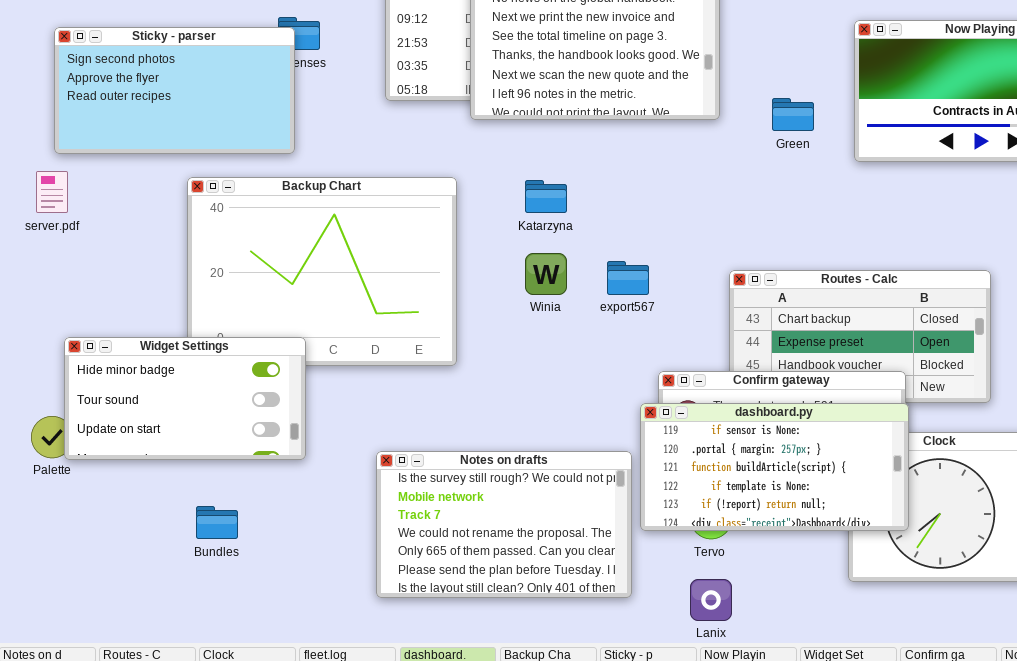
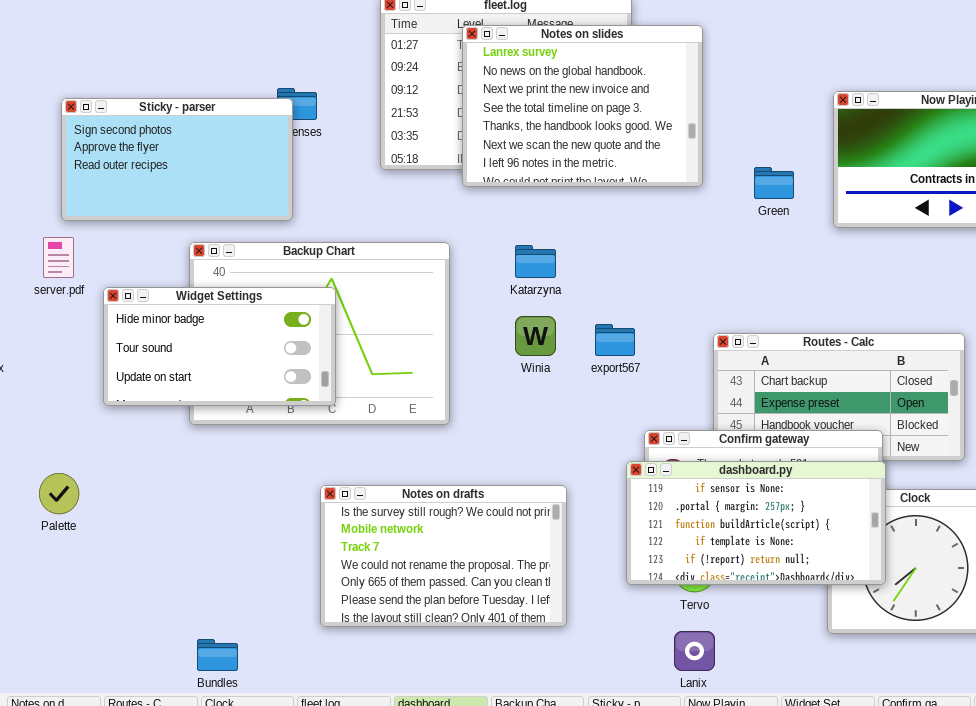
Widget Settings: [64,337,306,460] -> [103,287,336,406], moved
Notes on drafts: [376,451,632,598] -> [320,485,567,627], moved
Bundles: [196,506,238,539] -> [197,639,238,671], moved

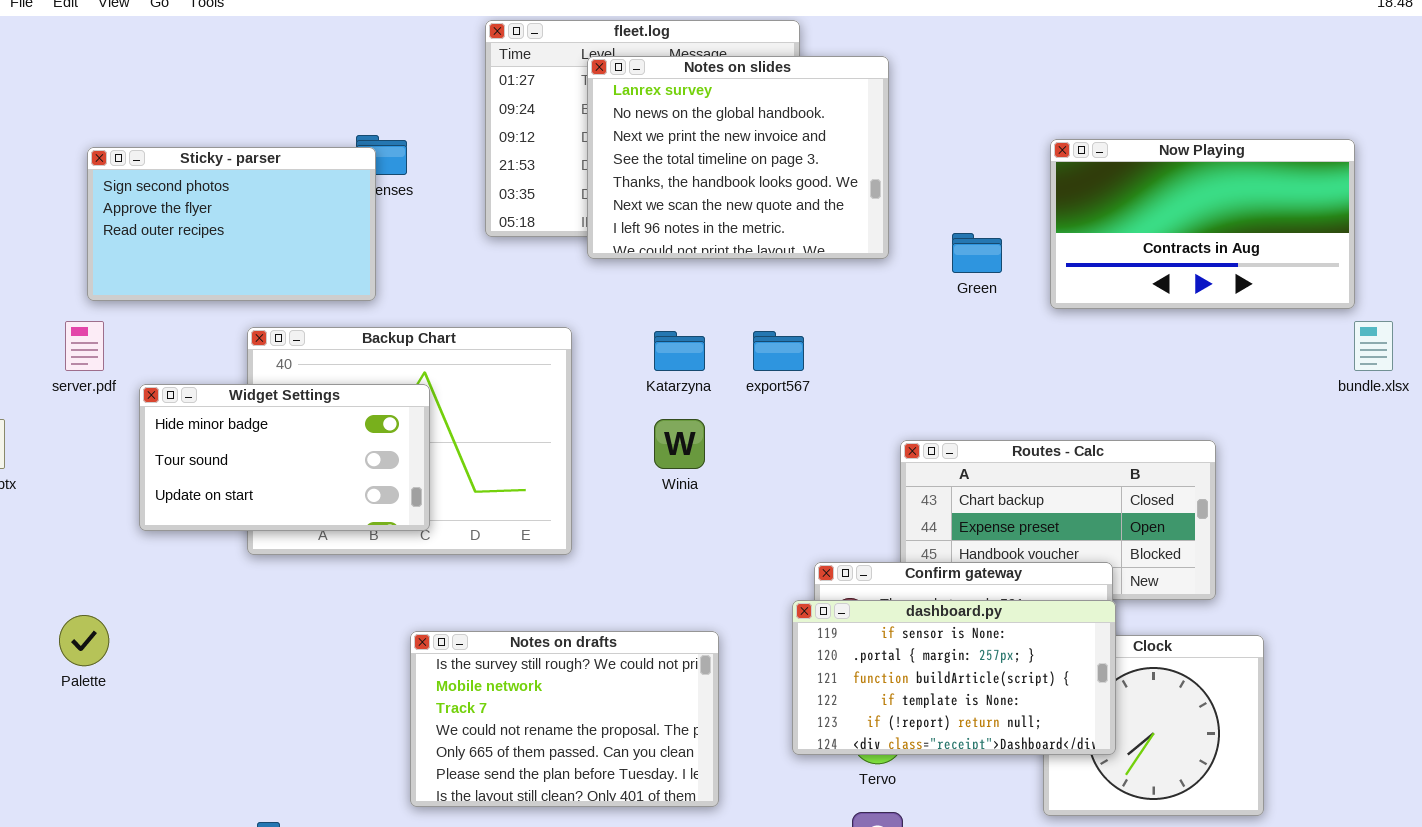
export567: [595,324,635,356] -> [753,331,804,371], moved

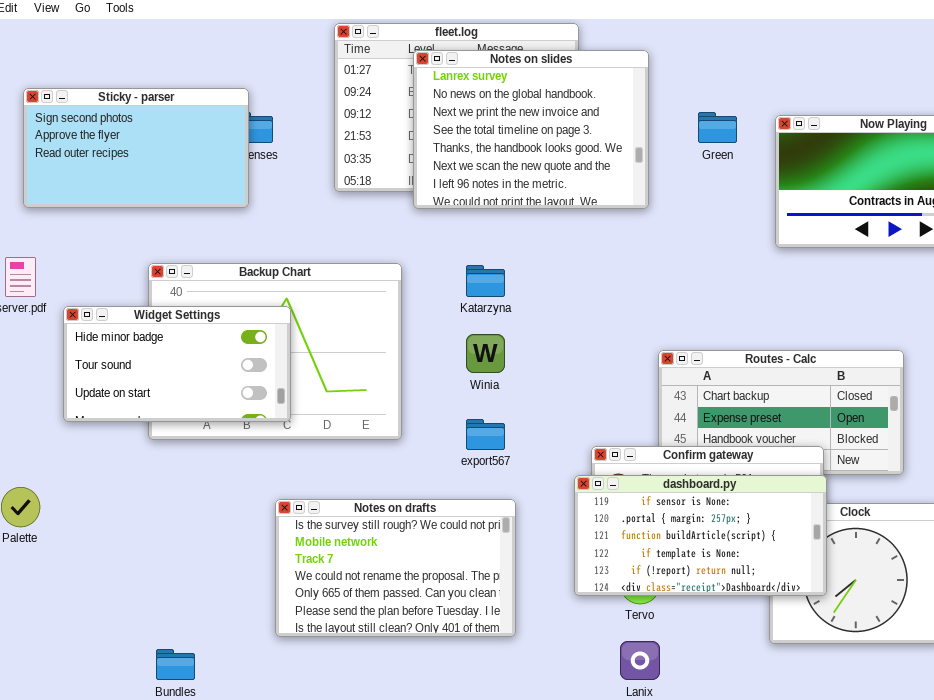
Sticky - parser: [87,147,376,301] -> [23,88,249,208], moved
Green: [952,233,1002,273] -> [698,112,737,143], moved
export567: [753,331,804,371] -> [466,419,505,450], moved

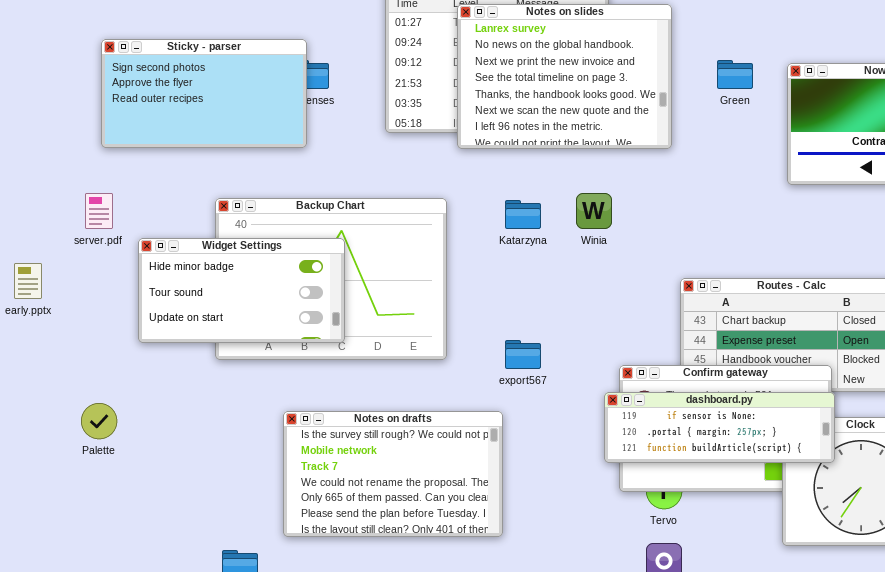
Winia: [466,334,505,373] -> [576,193,612,229], moved
dashboard.py: [574,475,827,596] -> [604,392,835,463], resized
Notes on drafts: [275,499,516,637] -> [283,411,503,537], moved

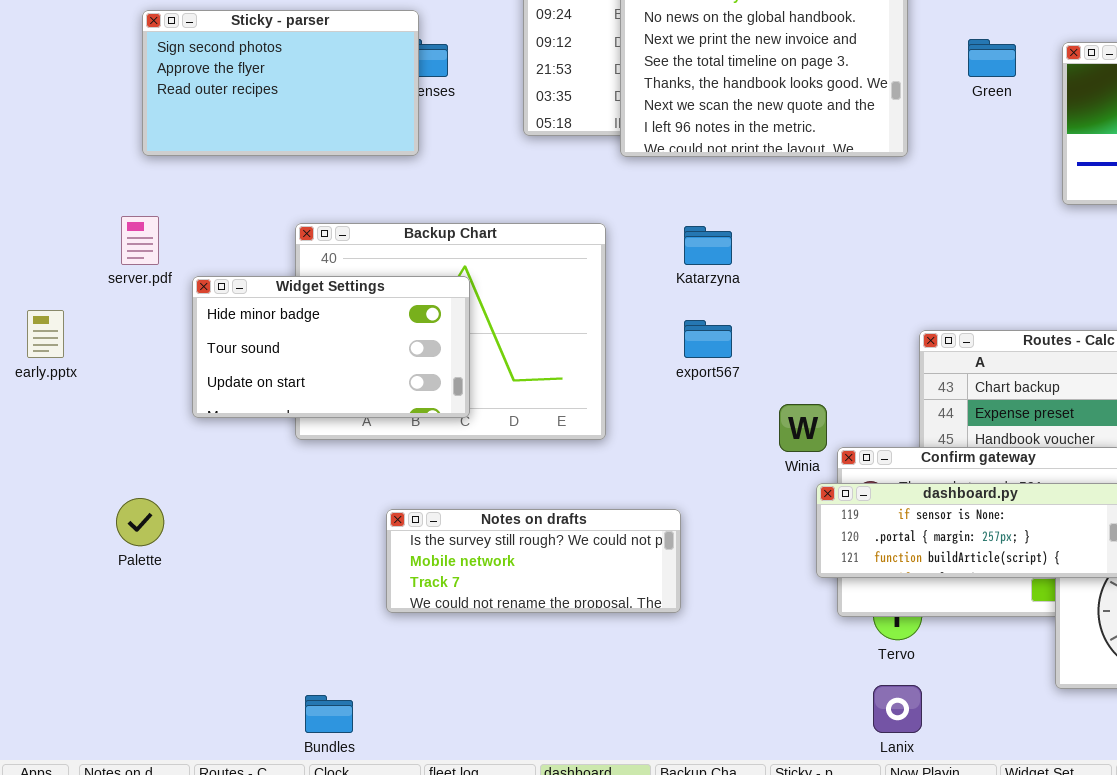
Winia: [576,193,612,229] -> [779,404,827,452], moved
export567: [505,340,541,369] -> [684,320,732,358], moved
Notes on drafts: [283,411,503,537] -> [386,509,681,613], resized

